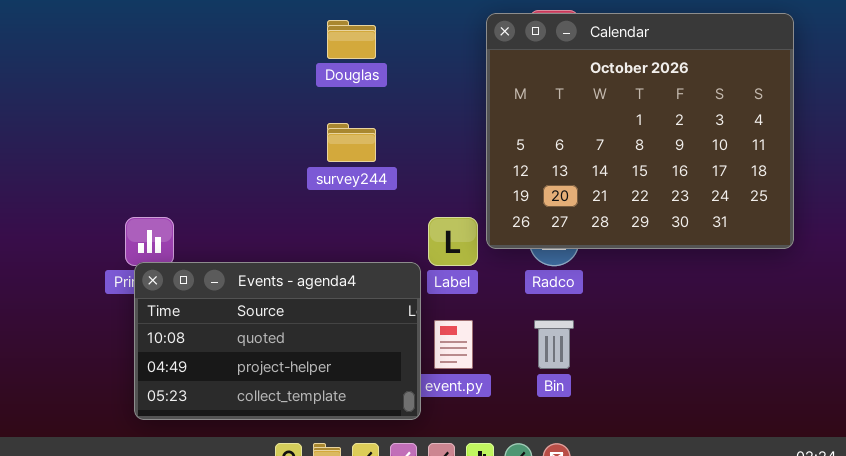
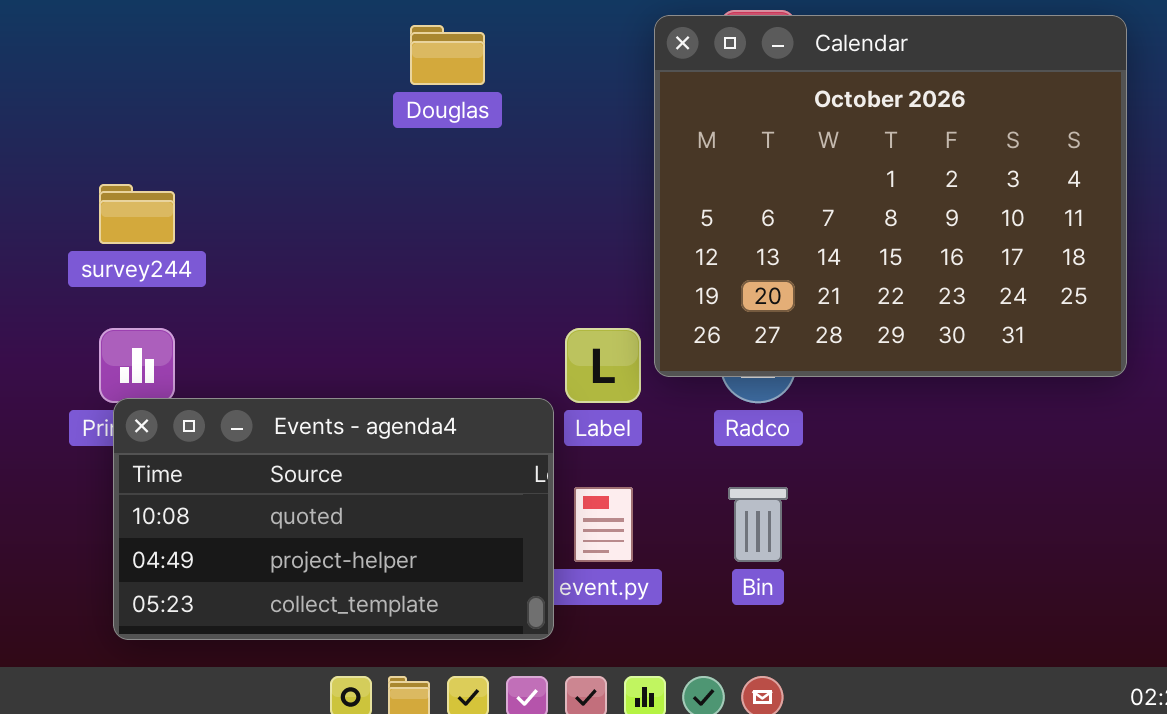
survey244: [327,123,376,162] -> [99,184,175,244], moved

